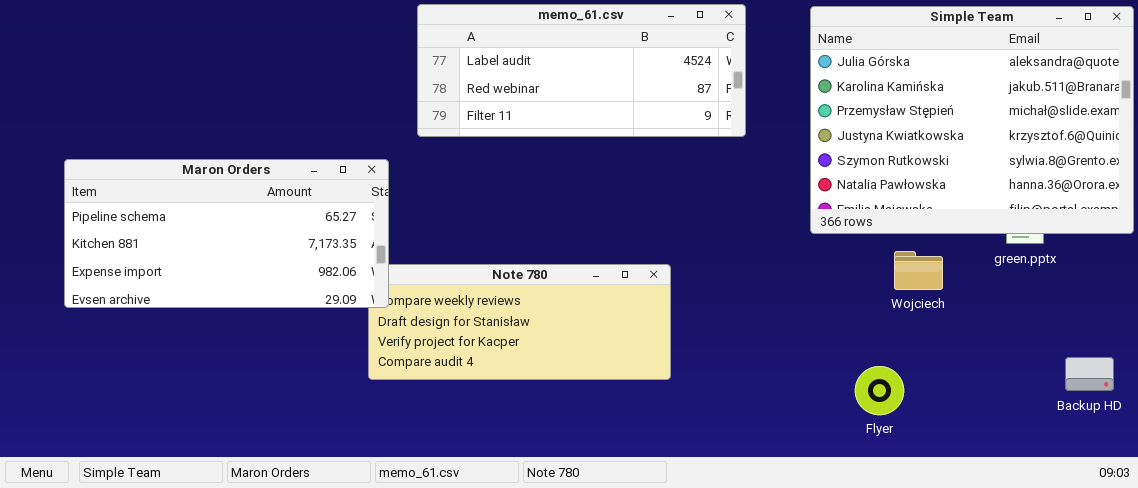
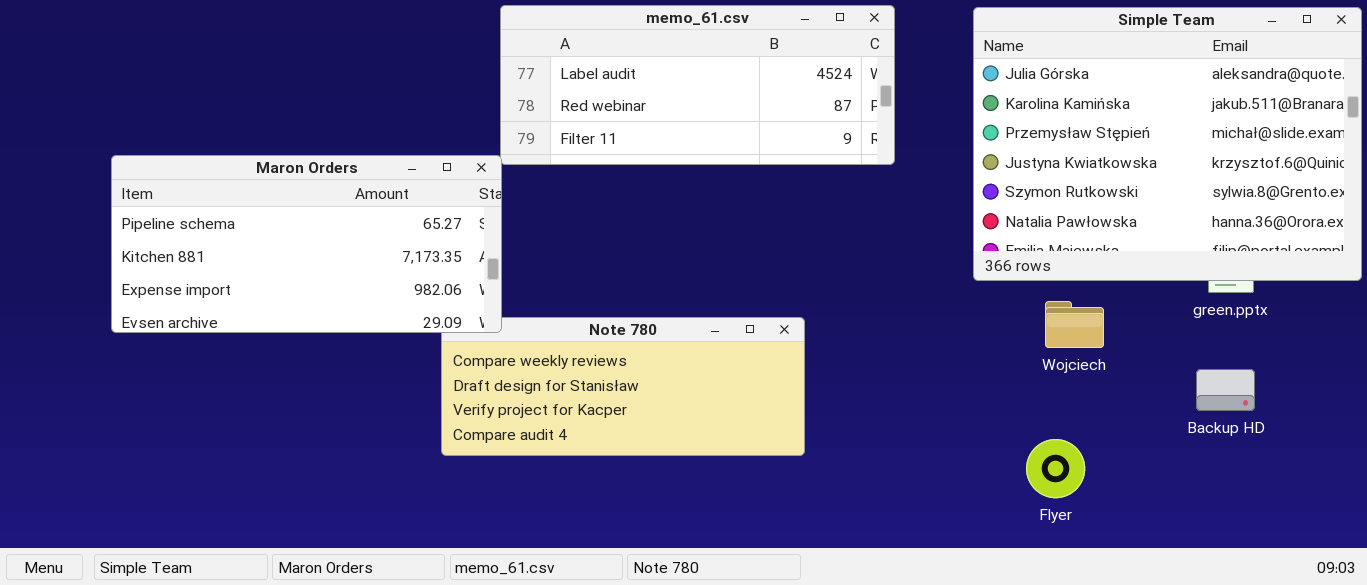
Maron Orders: [64,159,389,308] -> [111,155,502,333], moved
Wojciech: [894,251,943,290] -> [1045,301,1104,348], moved
Backup HD: [1065,357,1114,391] -> [1196,369,1255,411], moved

